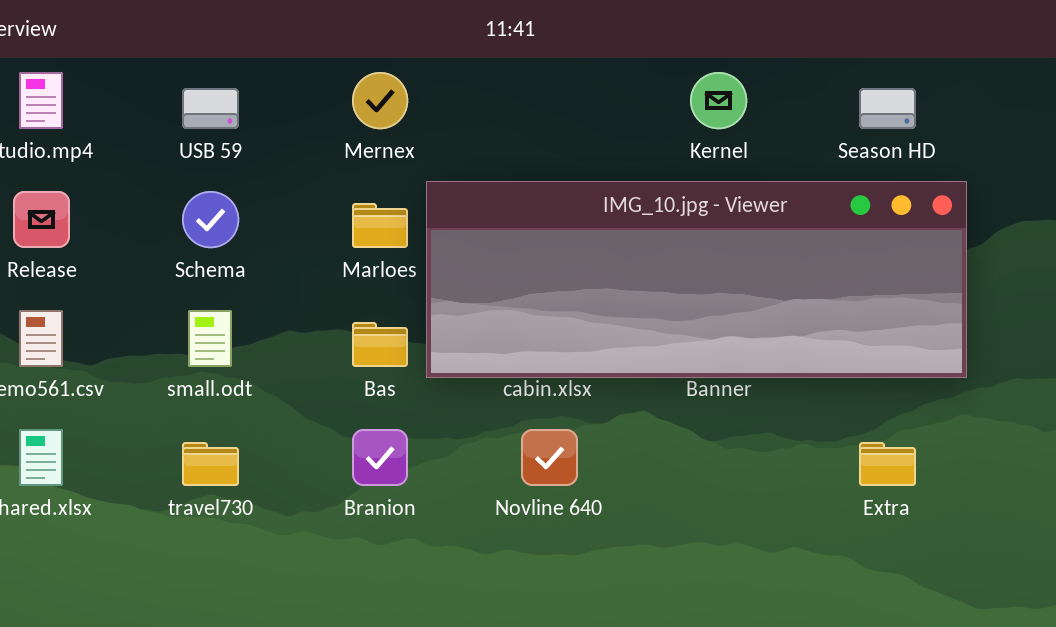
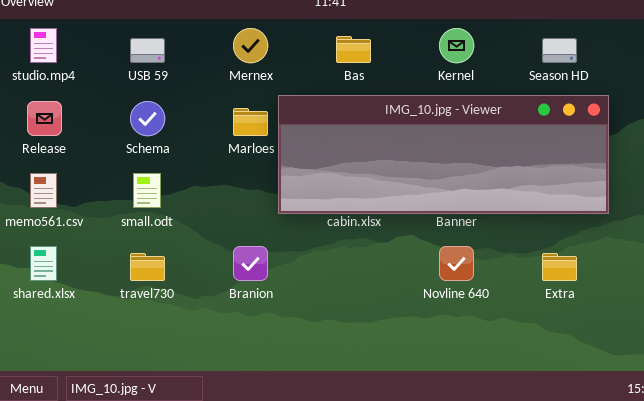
Bas: [352,322,408,367] -> [336,36,371,63], moved
Novline 640: [521,429,578,486] -> [439,246,474,281], moved

